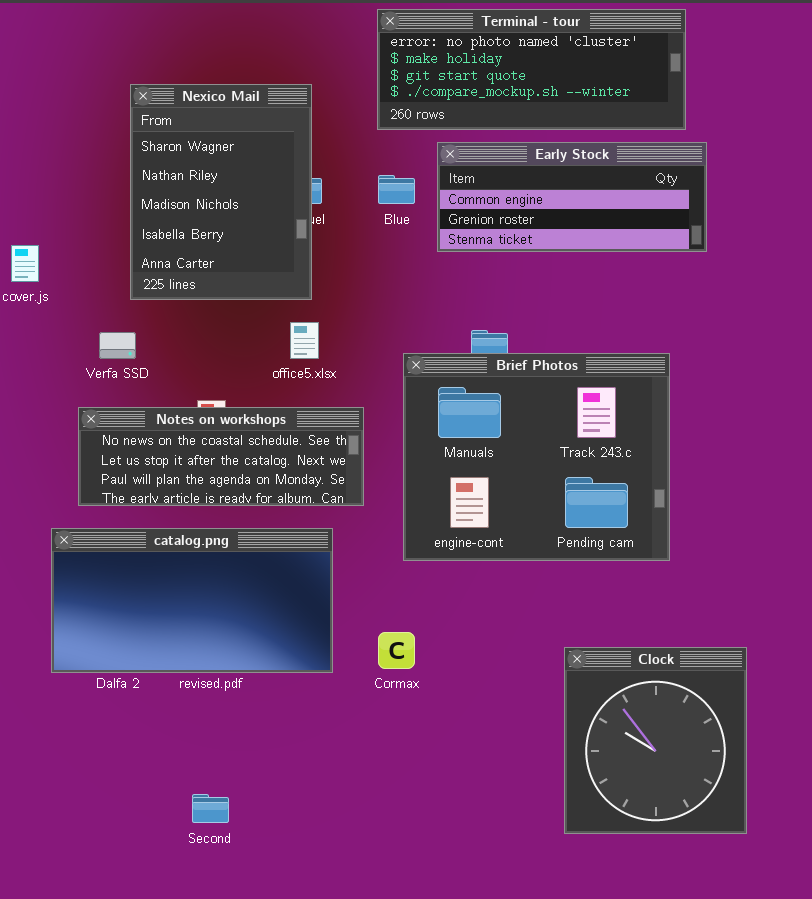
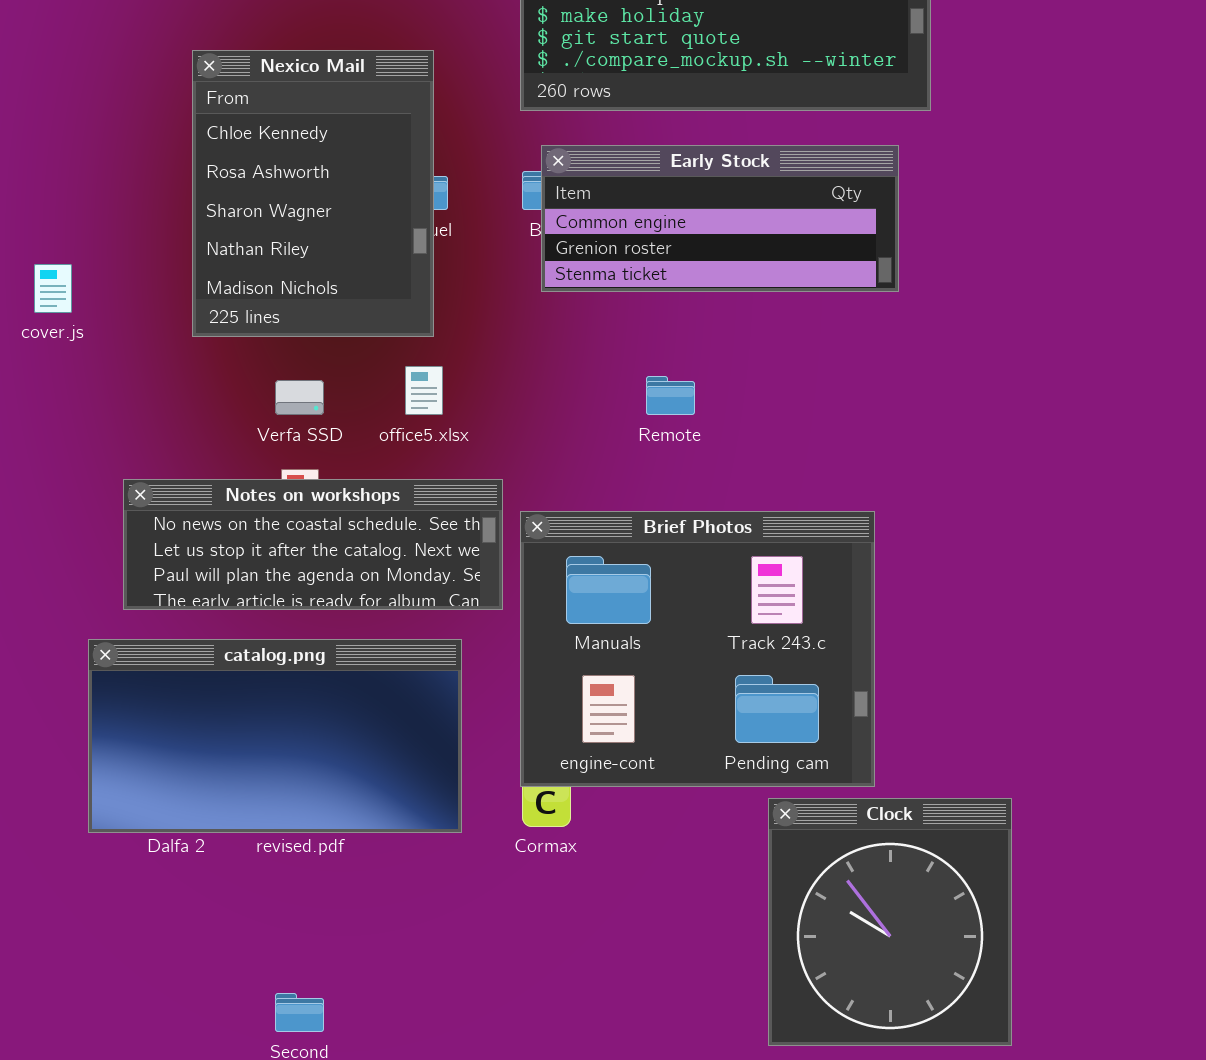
Nexico Mail: [130,84,312,300] -> [192,50,434,337], scrolled up 2 rows
Early Stock: [437,142,707,252] -> [541,145,899,292], moved
Verfa SSD: [99,332,136,359] -> [275,380,324,415], moved
Brief Photos: [403,353,670,561] -> [520,511,875,787], moved

